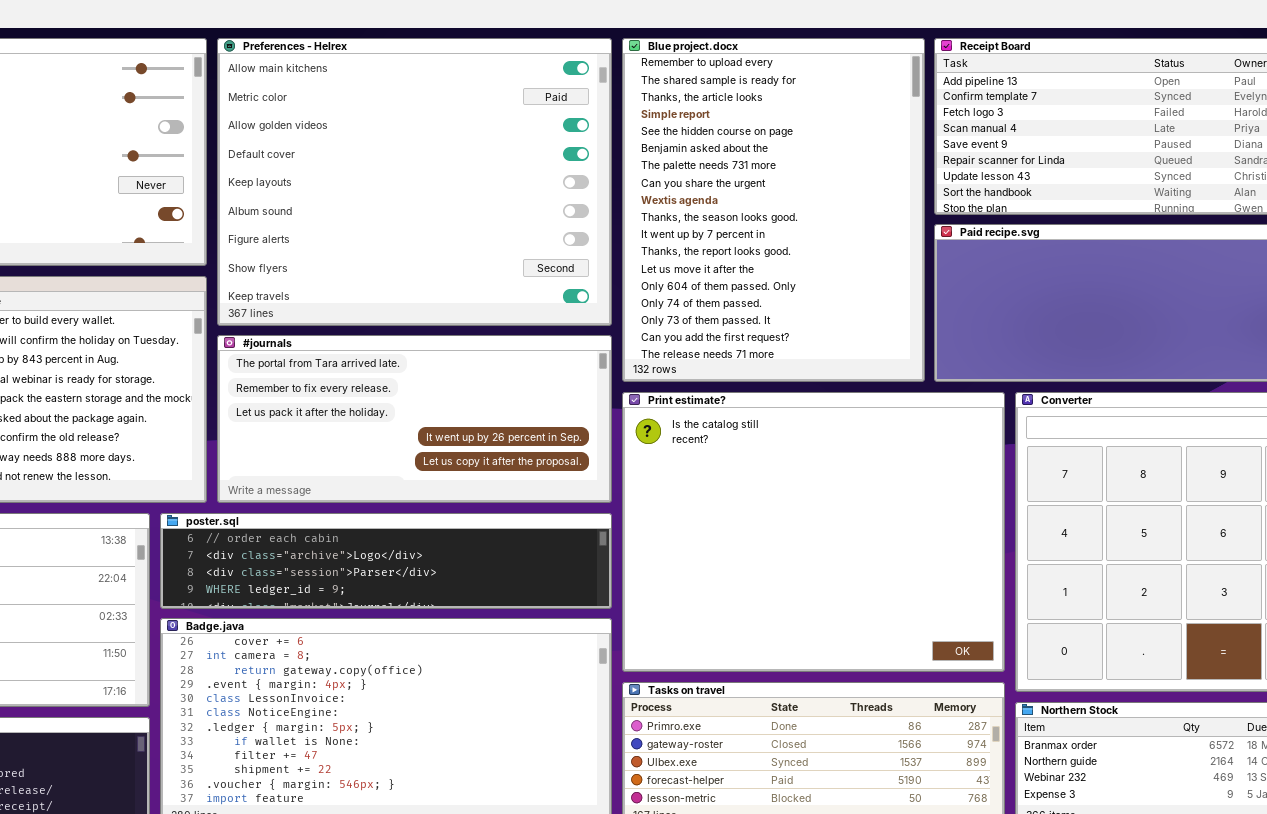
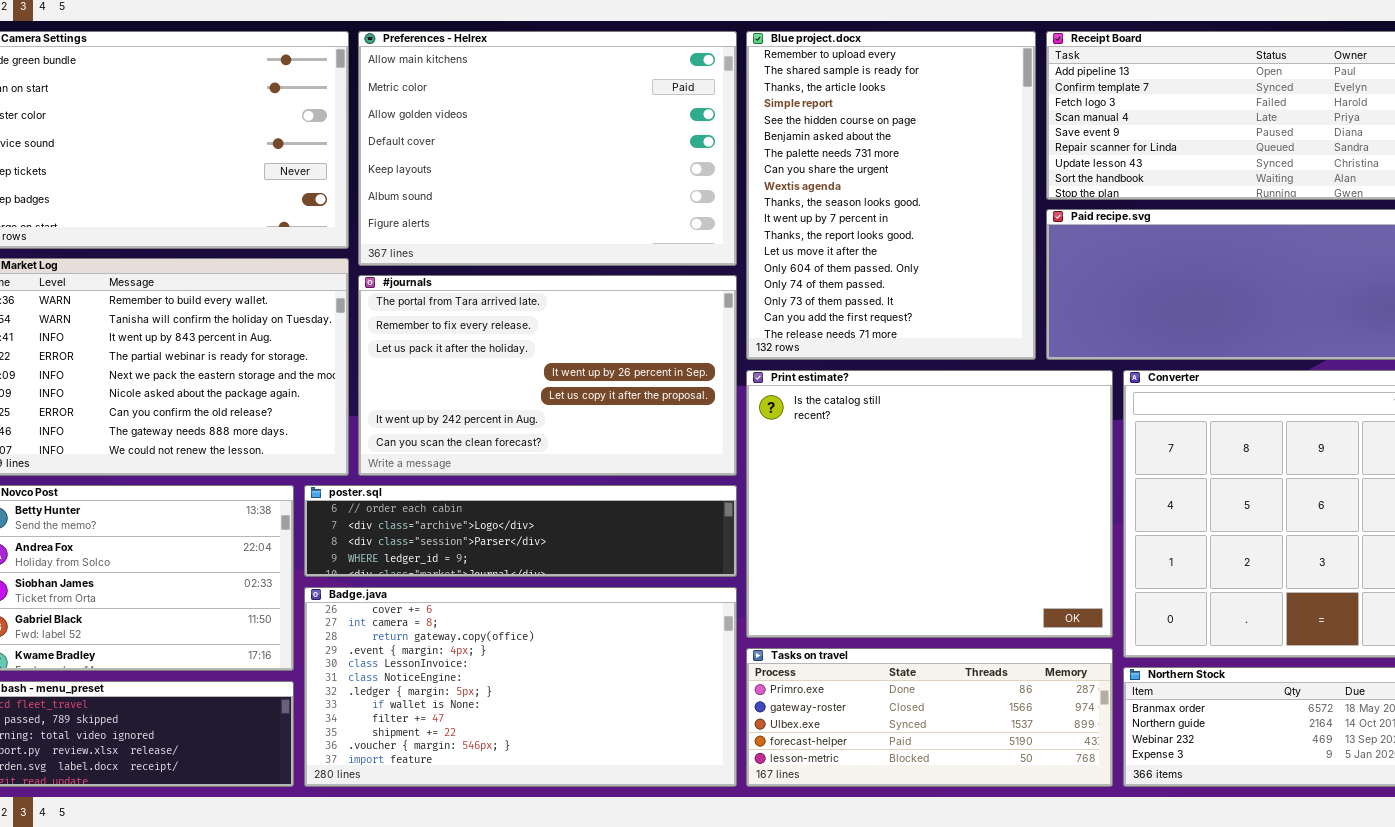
Preferences - Helrex: [217,38,612,326] -> [358,31,737,266], resized
#journals: [217,335,612,503] -> [358,275,737,476], resized

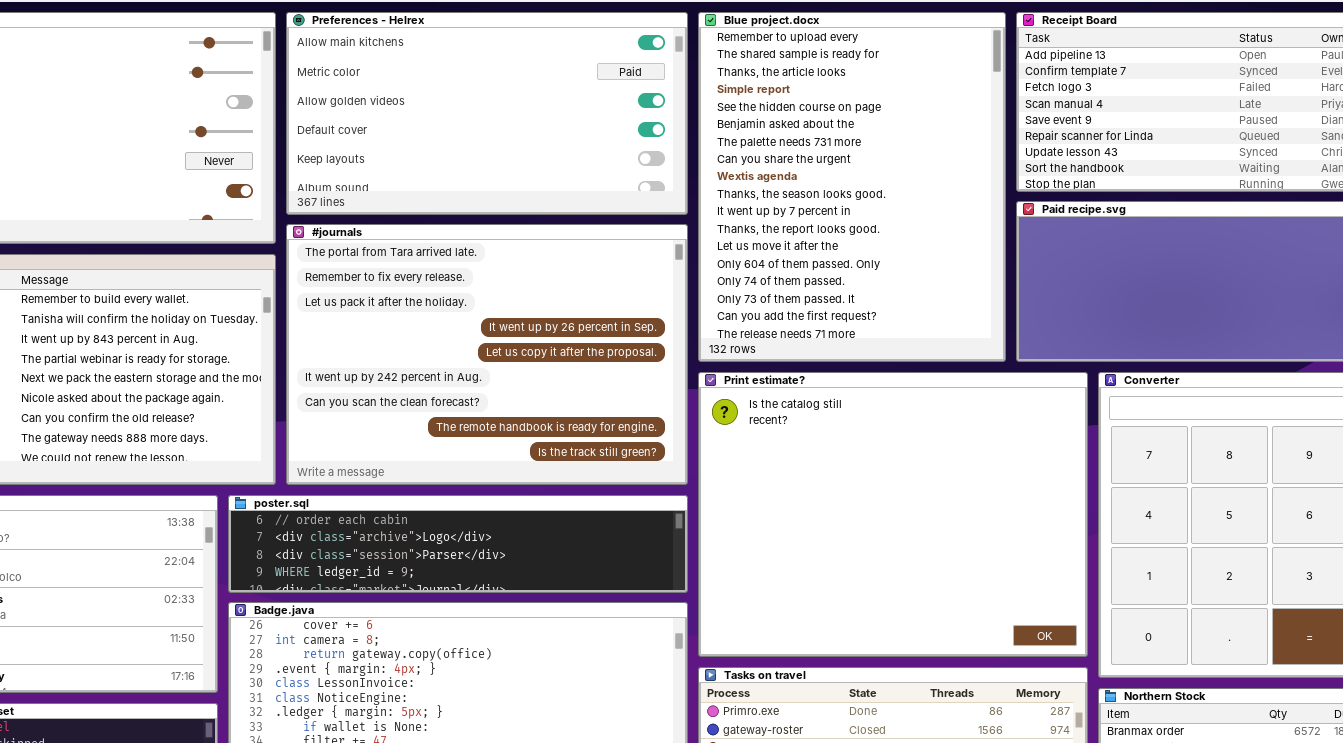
Preferences - Helrex: [358,31,737,266] -> [286,12,688,215], resized
#journals: [358,275,737,476] -> [286,224,688,485], resized

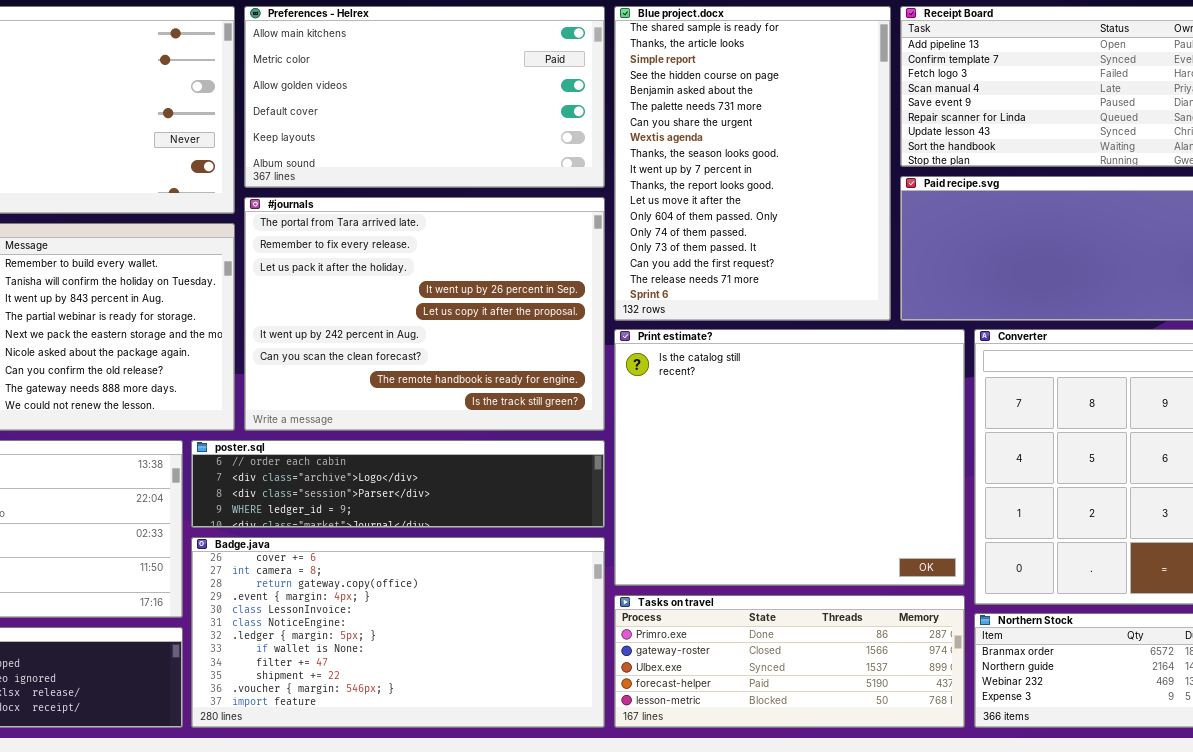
Blue project.docx: [698,12,1006,362] -> [614,6,891,321], scrolled down 1 row

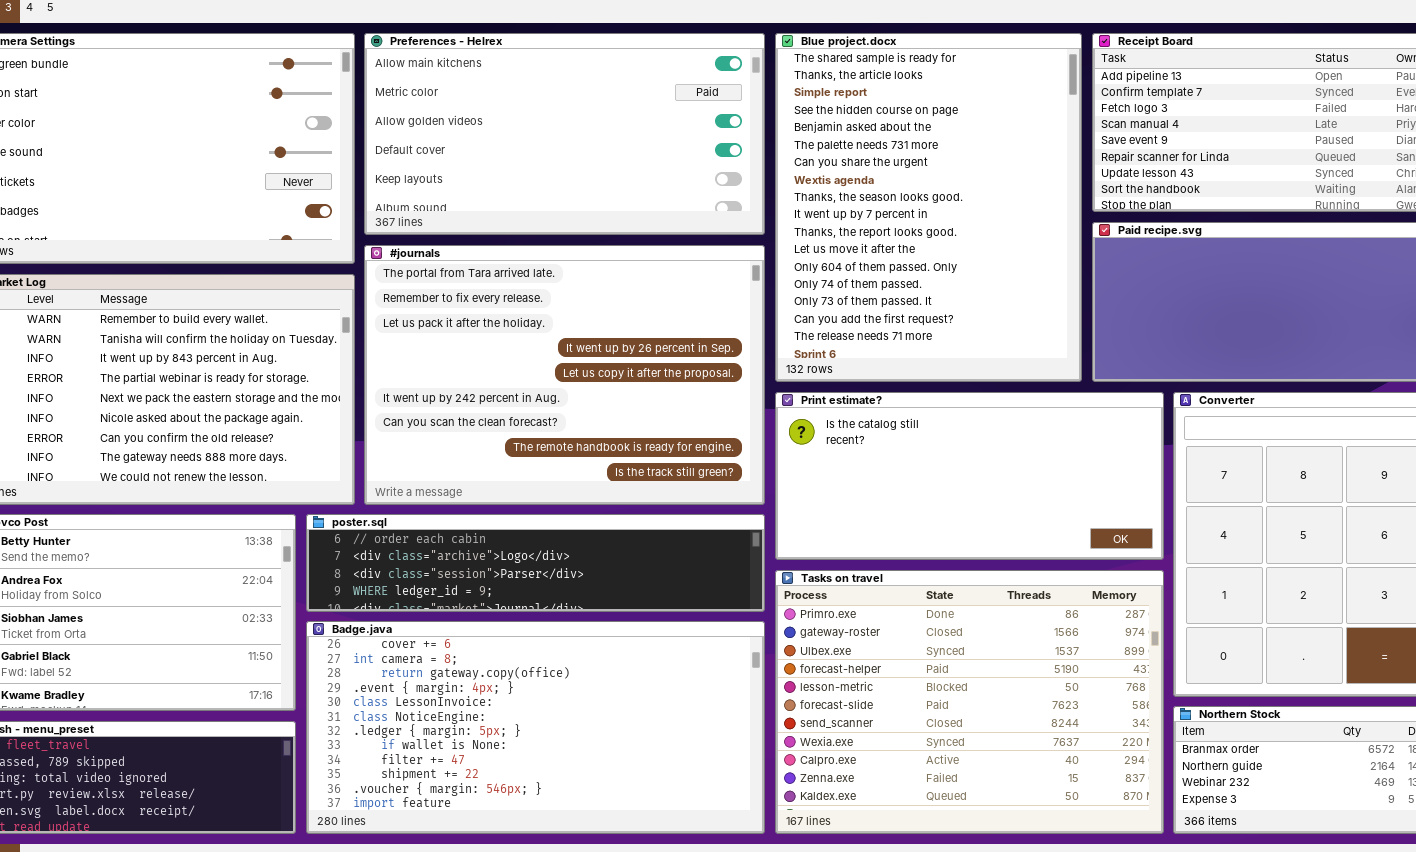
Print estimate?: [614,329,965,586] -> [775,392,1164,560], resized
Tasks on travel: [614,595,965,728] -> [775,570,1164,834], resized

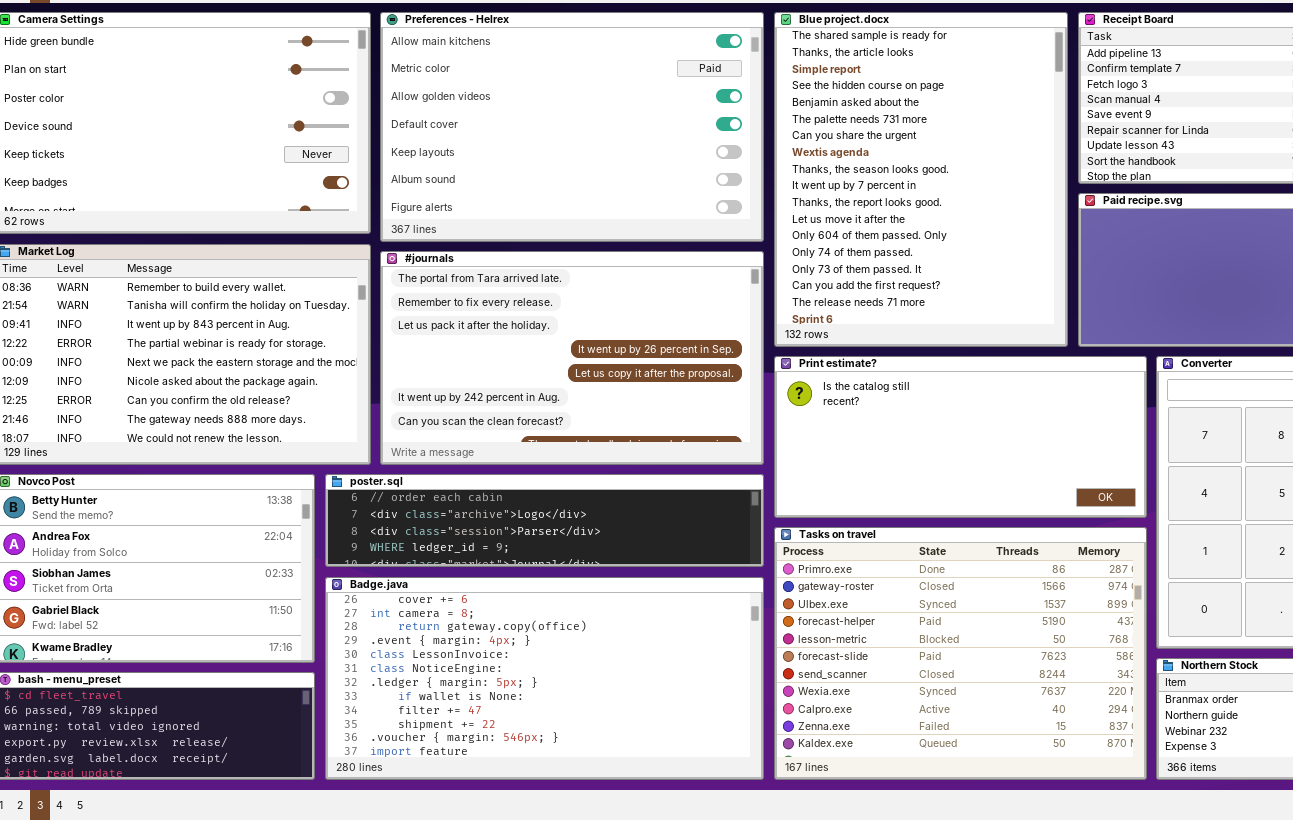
Preferences - Helrex: [364,33,765,235] -> [380,12,764,242], resized
#journals: [364,245,765,505] -> [380,251,764,465], resized

